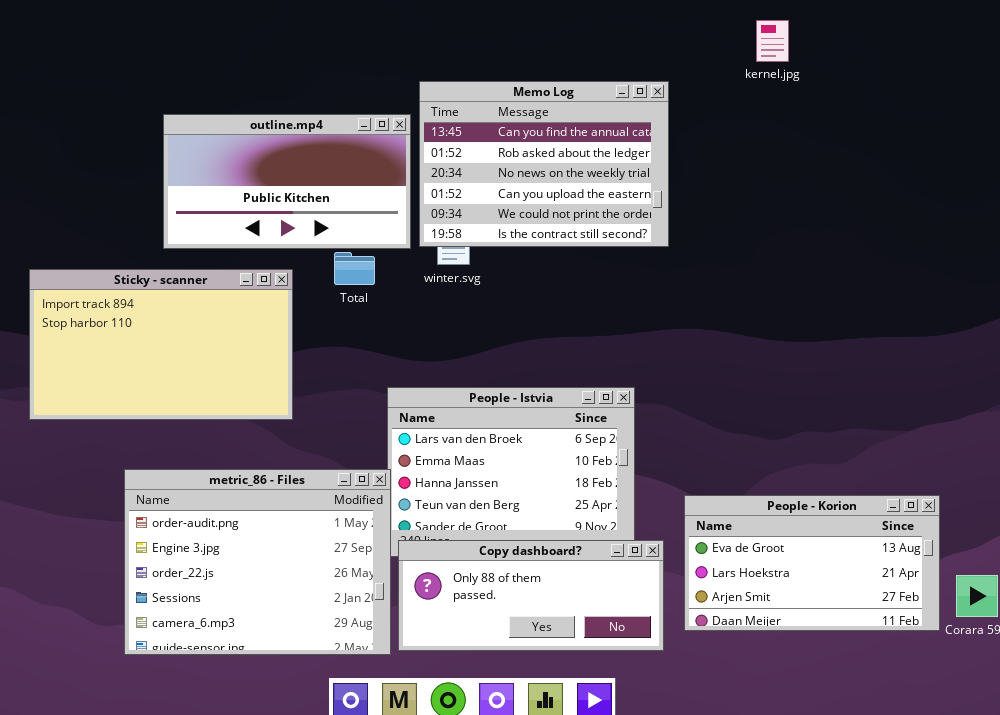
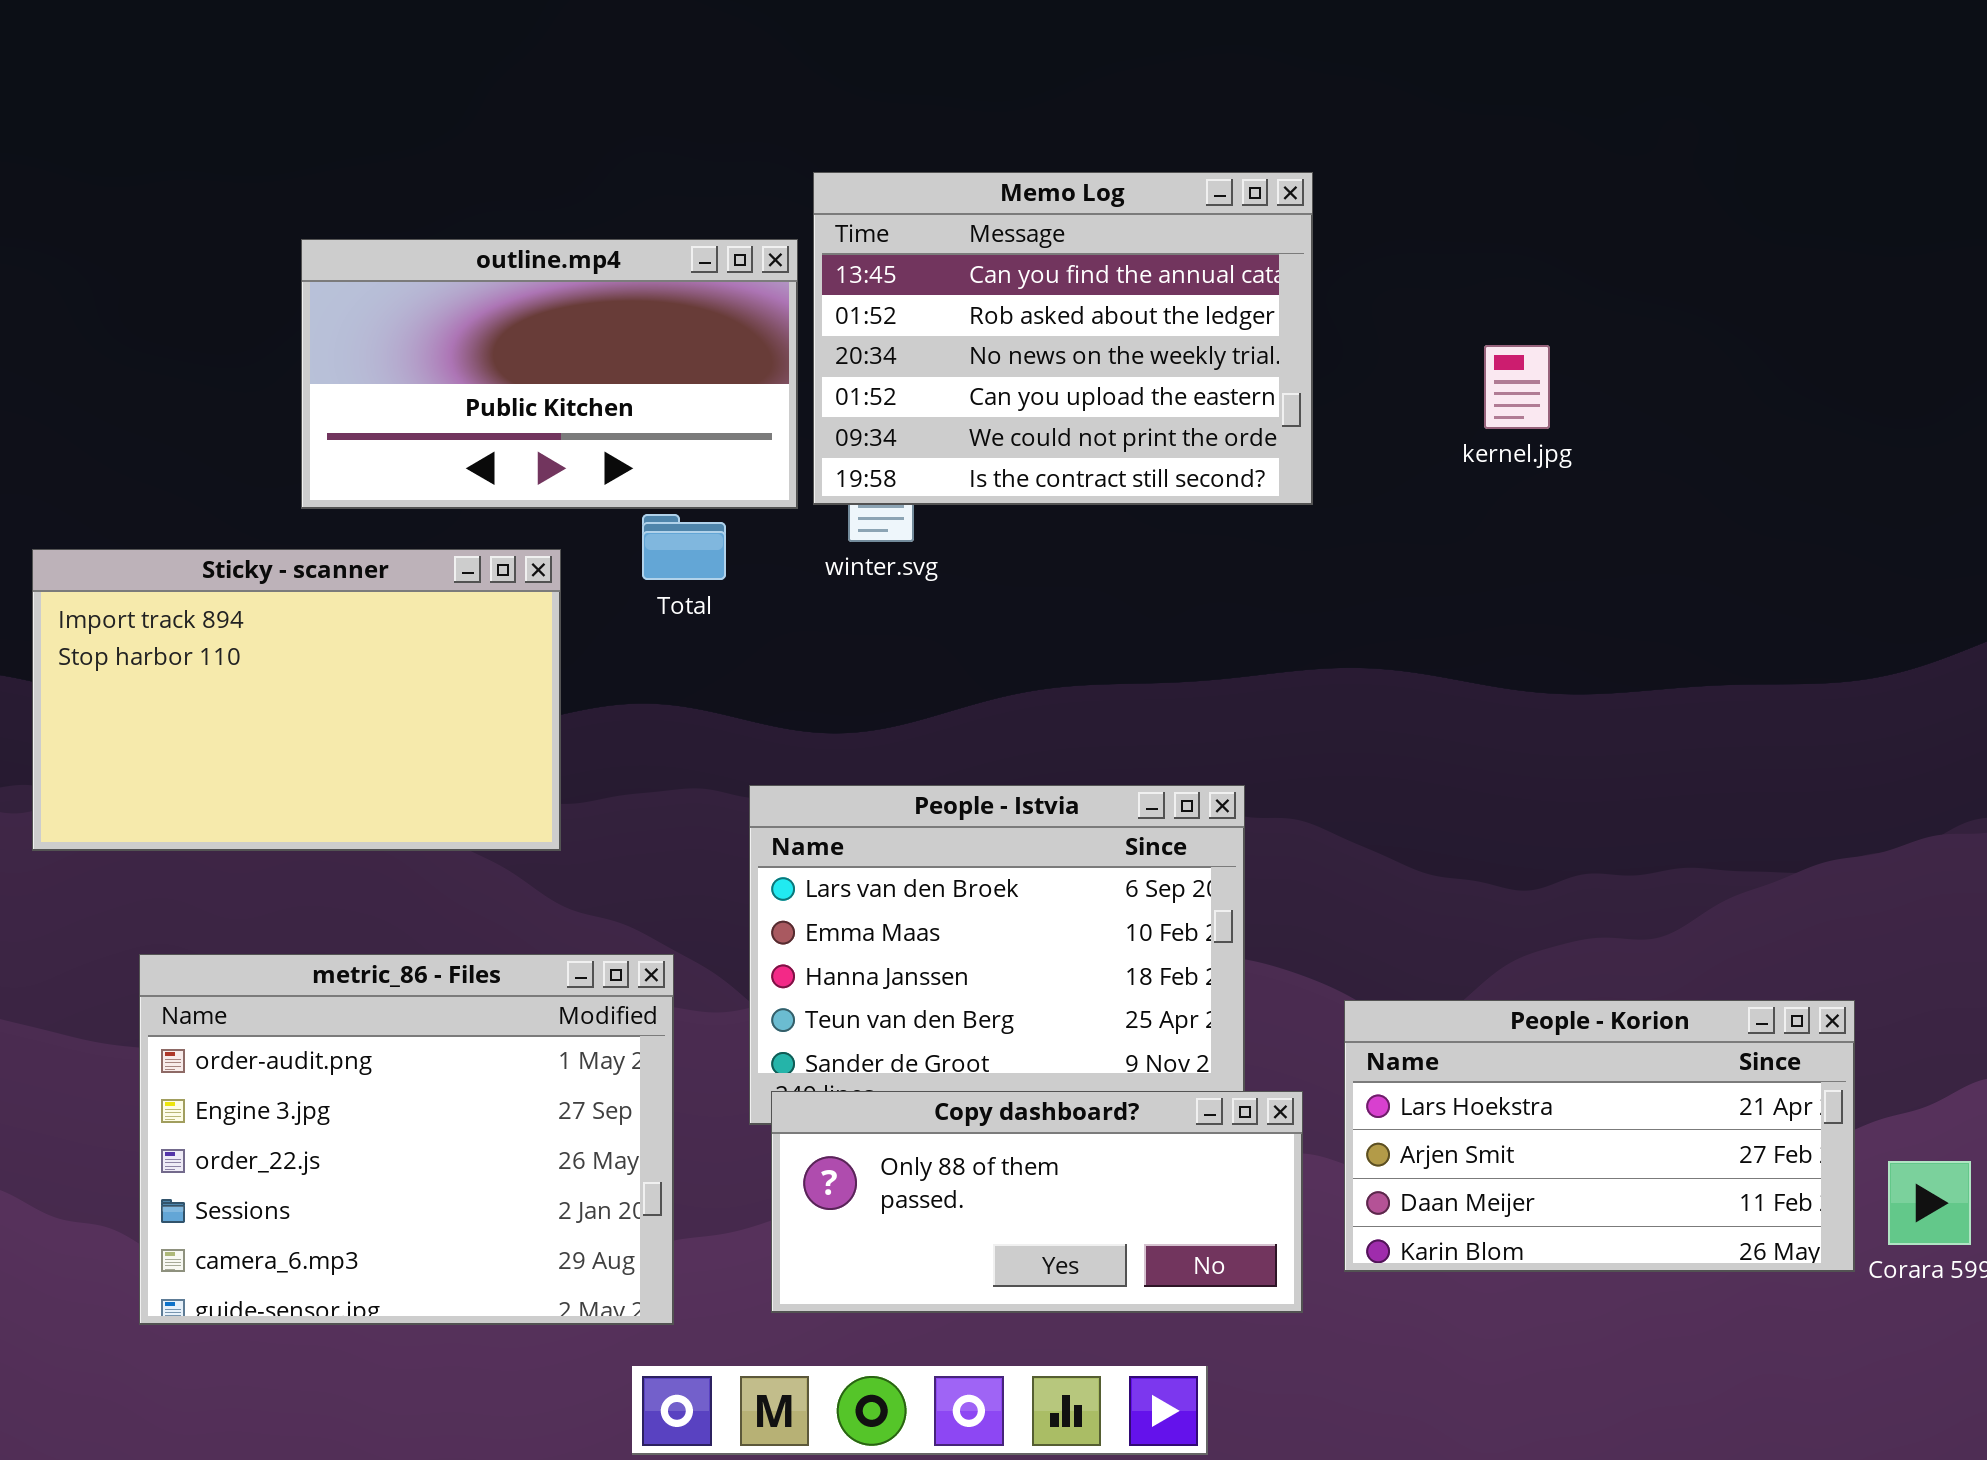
kernel.jpg: [756,20,789,62] -> [1484,345,1550,429], moved
metric_86 - Files: [124,469,391,655] -> [139,954,674,1325], moved
People - Korion: [684,495,940,631] -> [1344,1000,1855,1272], scrolled down 1 row

